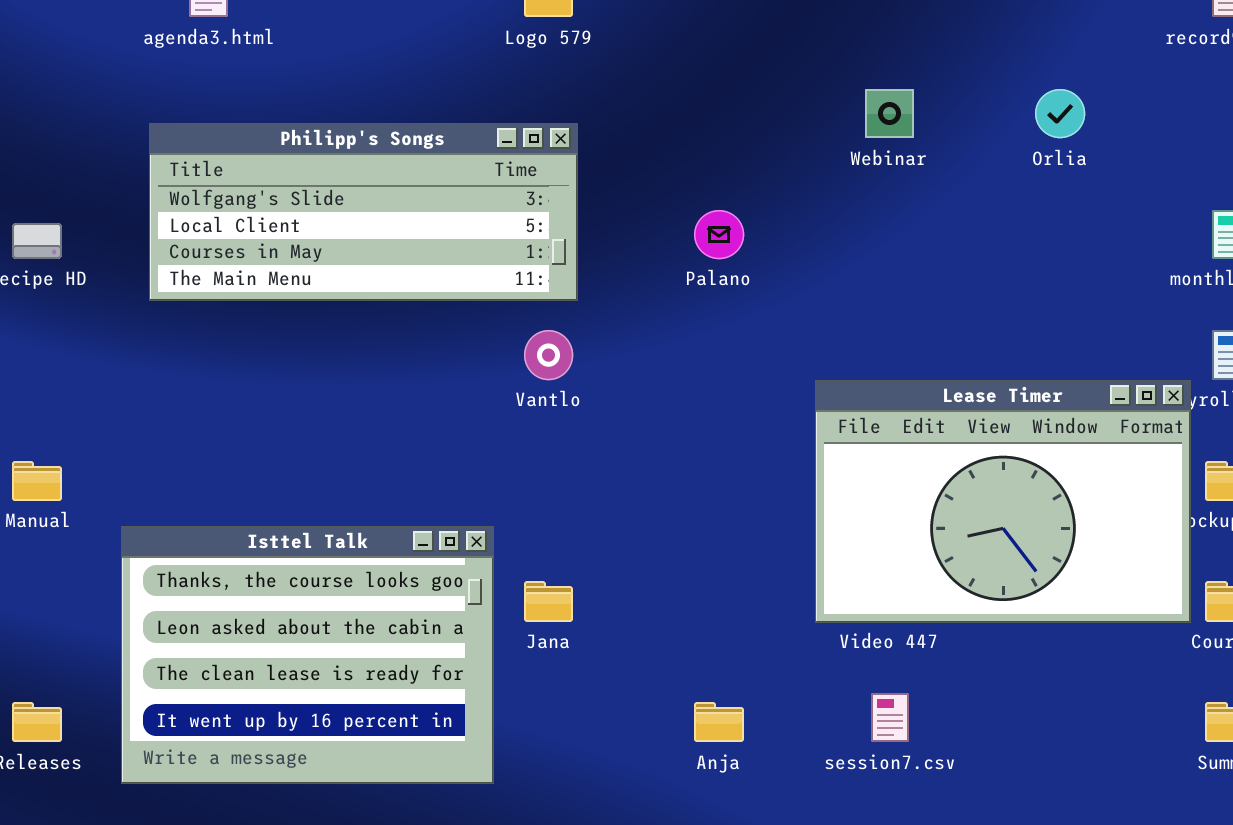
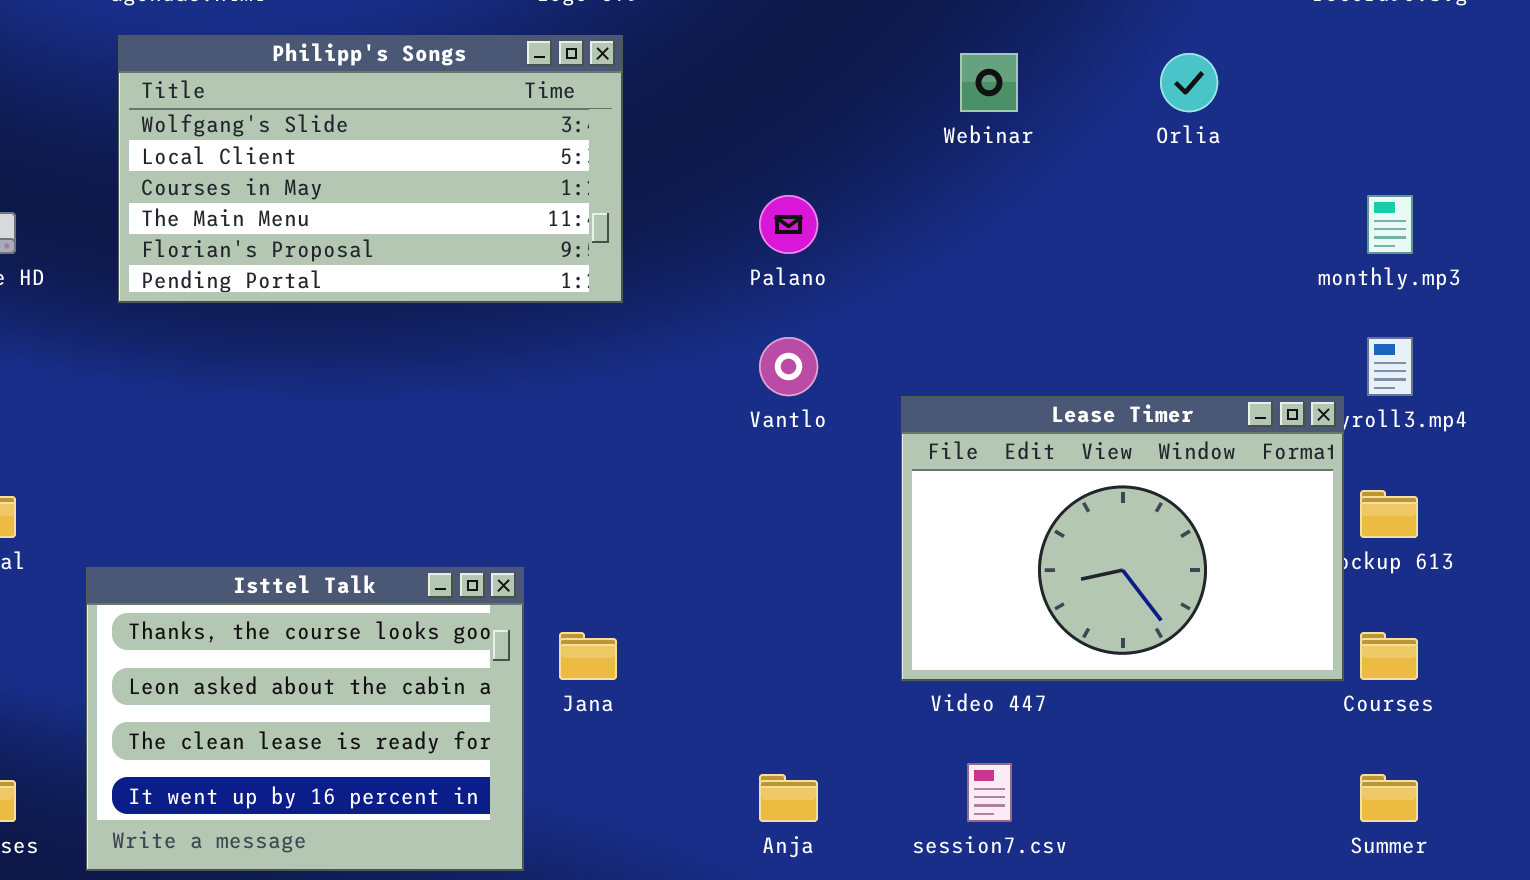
Philipp's Songs: [149,123,578,301] -> [118,35,623,303], resized
Vantlo: [524,330,573,380] -> [759,337,818,396], moved

